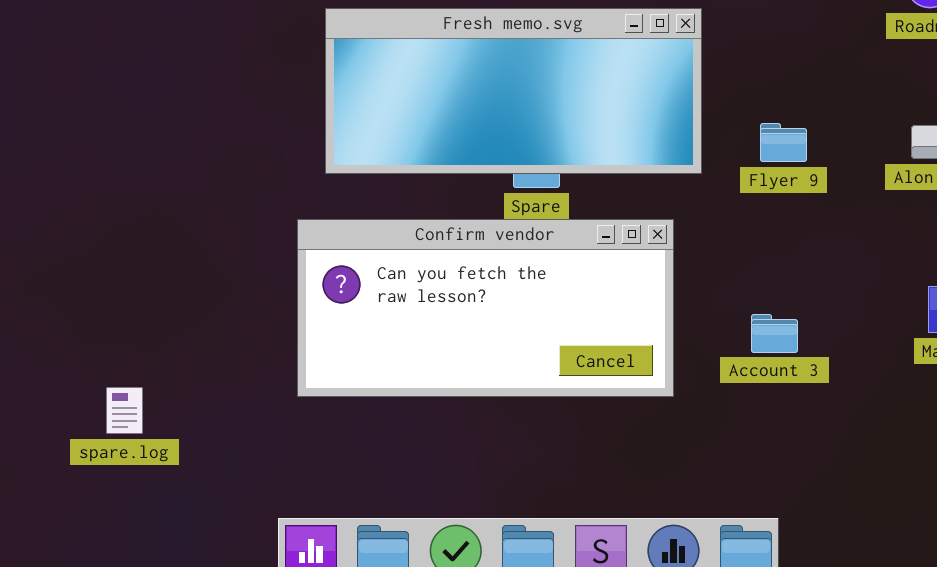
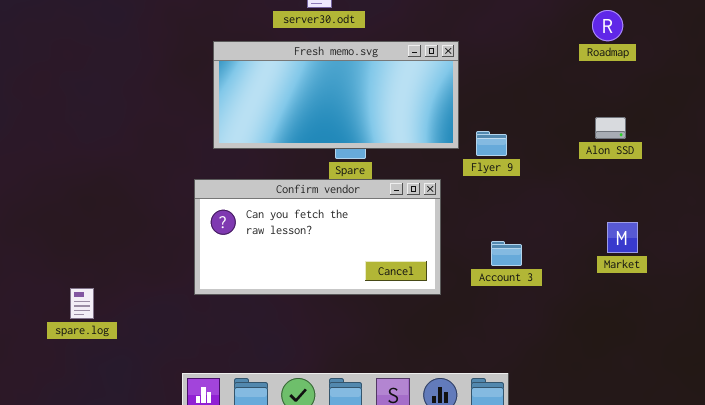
Flyer 9: [760,123,807,162] -> [476,131,507,156], moved

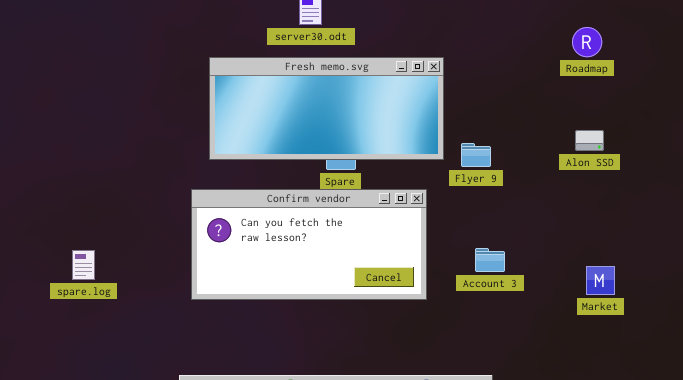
Market: [607,222,638,253] -> [586,266,615,295], moved
spare.log: [70,288,94,319] -> [72,250,95,280], moved

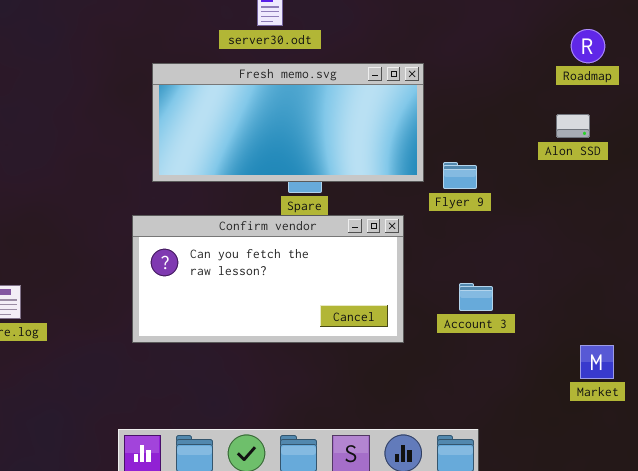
Alon SSD: [575,130,604,151] -> [556,114,590,138], moved
Market: [586,266,615,295] -> [580,345,614,379], moved

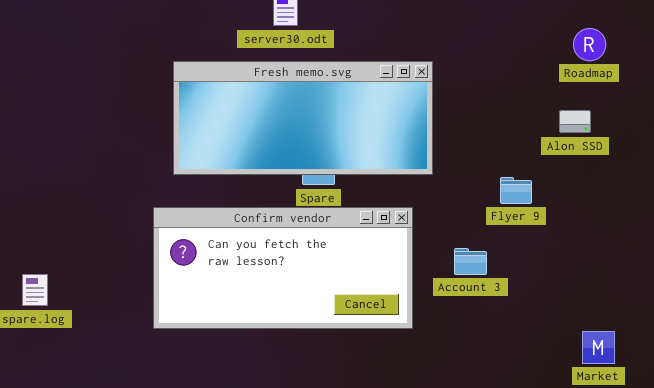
Flyer 9: [443,162,477,189] -> [500,177,532,204], moved
Account 3: [459,283,493,311] -> [454,248,487,275], moved

